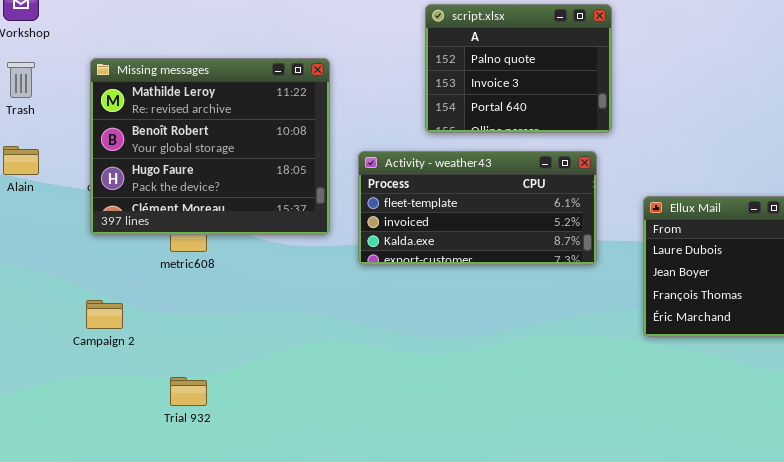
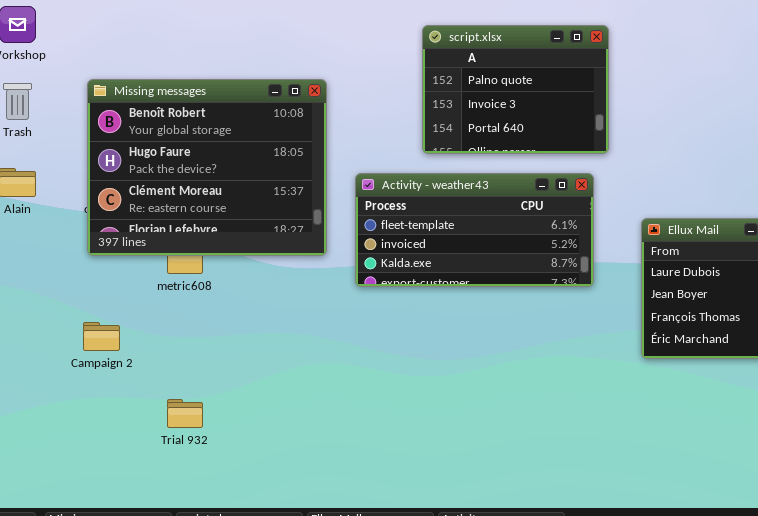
Missing messages: [90,58,330,235] -> [87,79,327,256], scrolled down 1 row

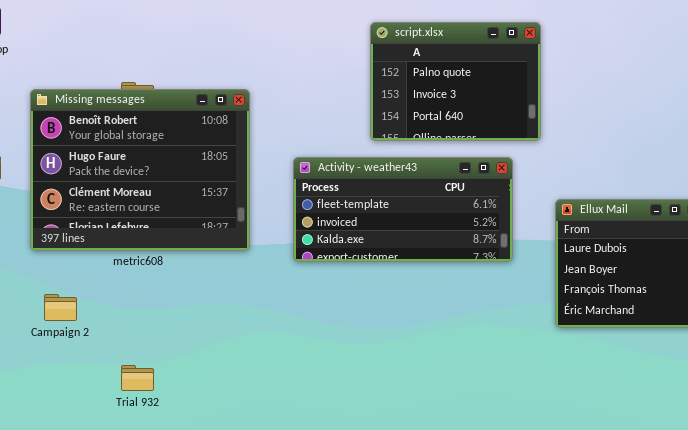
script.xlsx: [422,25,609,154] -> [370,22,541,141], moved
Missing messages: [87,79,327,256] -> [30,89,250,251], moved

